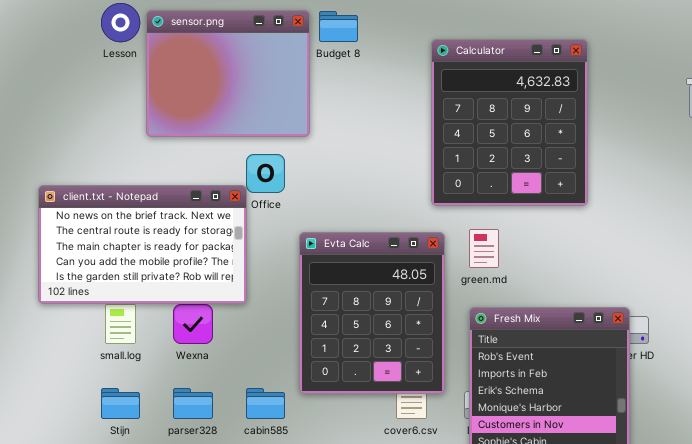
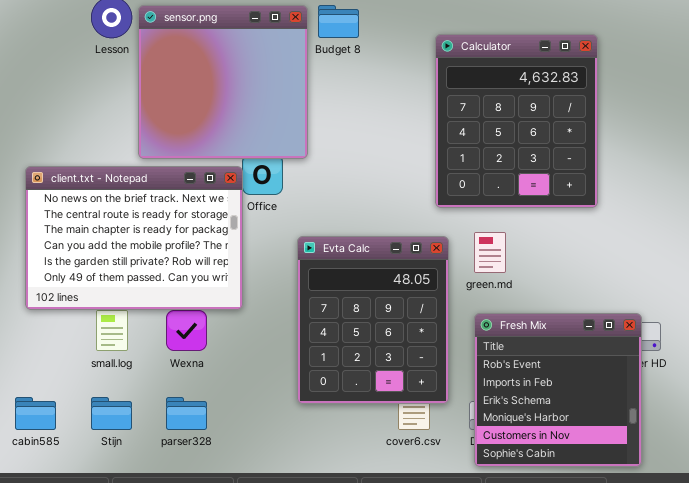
sensor.png: [146,10,310,137] -> [138,5,308,159], resized
client.txt - Notepad: [38,185,247,304] -> [25,166,243,310], resized
cabin585: [246,388,285,419] -> [15,397,56,430], moved

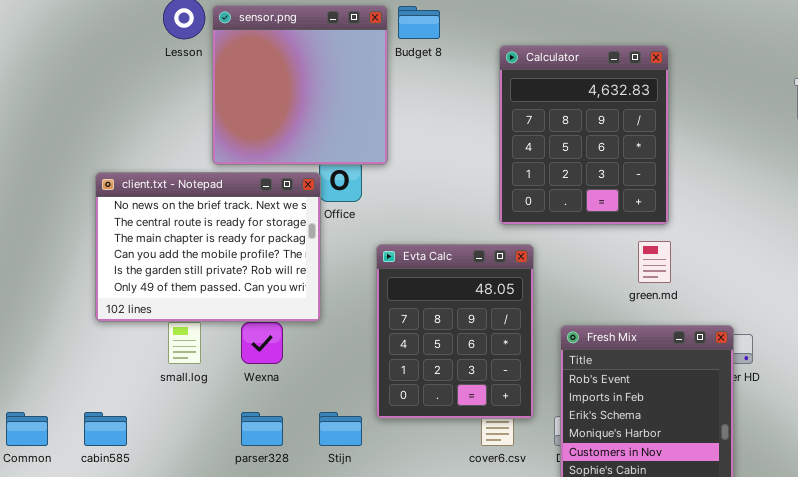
Calculator: [435,34,598,208] -> [499,45,669,225], moved
green.md: [474,232,506,273] -> [638,241,671,283], moved
Stijn: [91,397,132,430] -> [319,412,362,446], moved

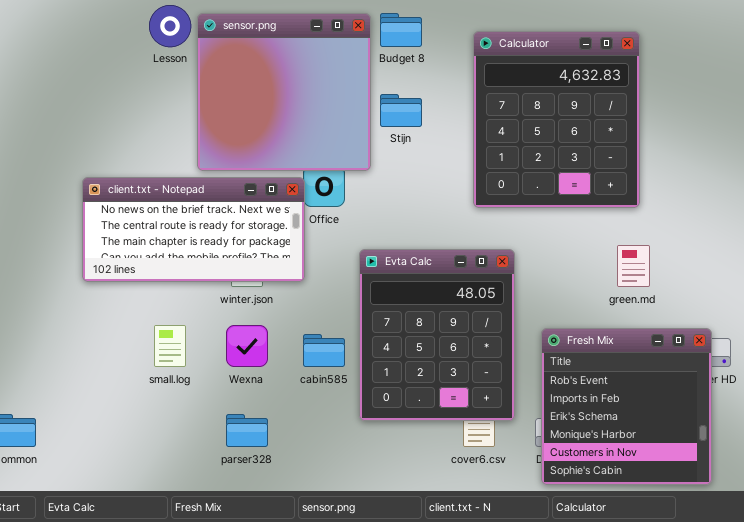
Calculator: [499,45,669,225] -> [473,31,640,208], moved
client.txt - Notepad: [95,172,321,322] -> [82,177,305,282], resized
cabin585: [84,412,127,446] -> [303,334,345,367], moved
Stijn: [319,412,362,446] -> [380,94,422,127], moved

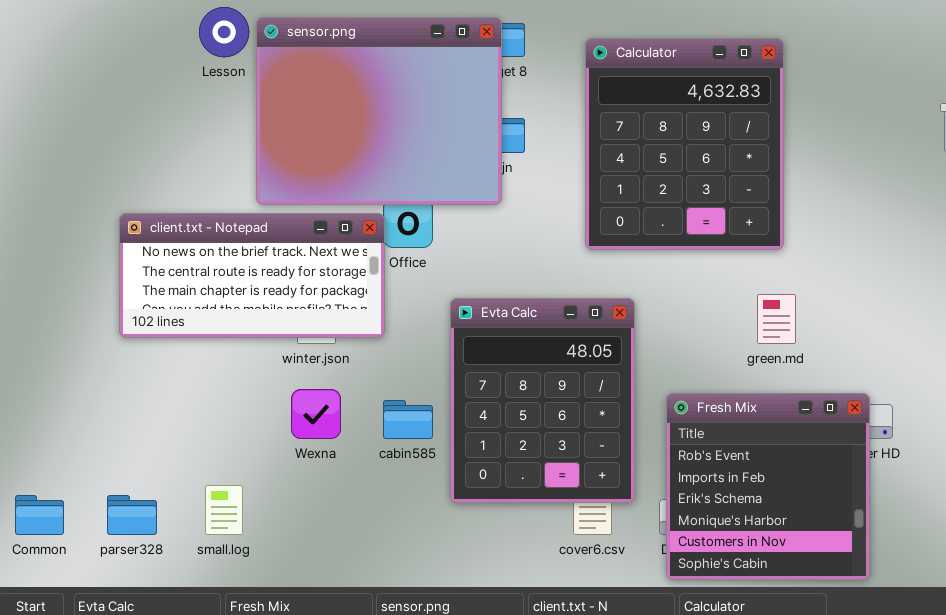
sensor.png: [197,13,371,171] -> [256,17,502,205], resized
small.log: [154,325,186,367] -> [205,485,243,535], moved
parser328: [226,414,268,447] -> [107,495,157,535], moved

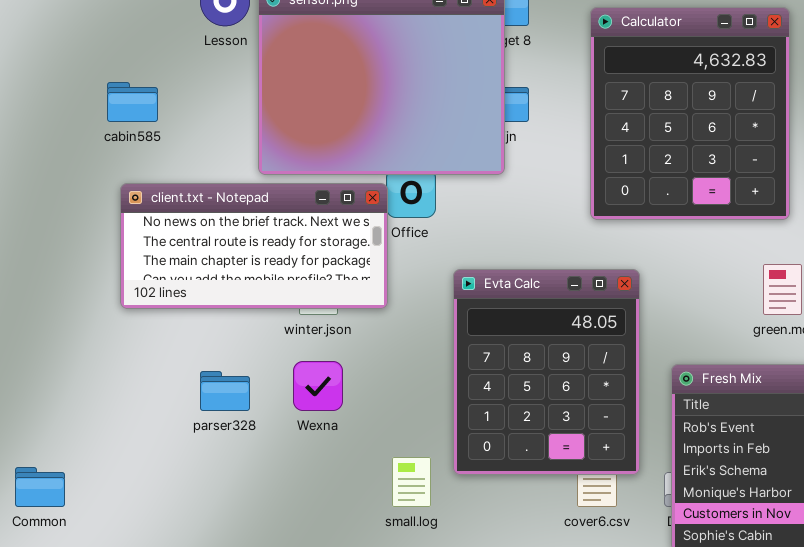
cabin585: [383,400,433,439] -> [107,82,158,122], moved
small.log: [205,485,243,535] -> [392,457,431,507], moved
parser328: [107,495,157,535] -> [200,371,250,411], moved

